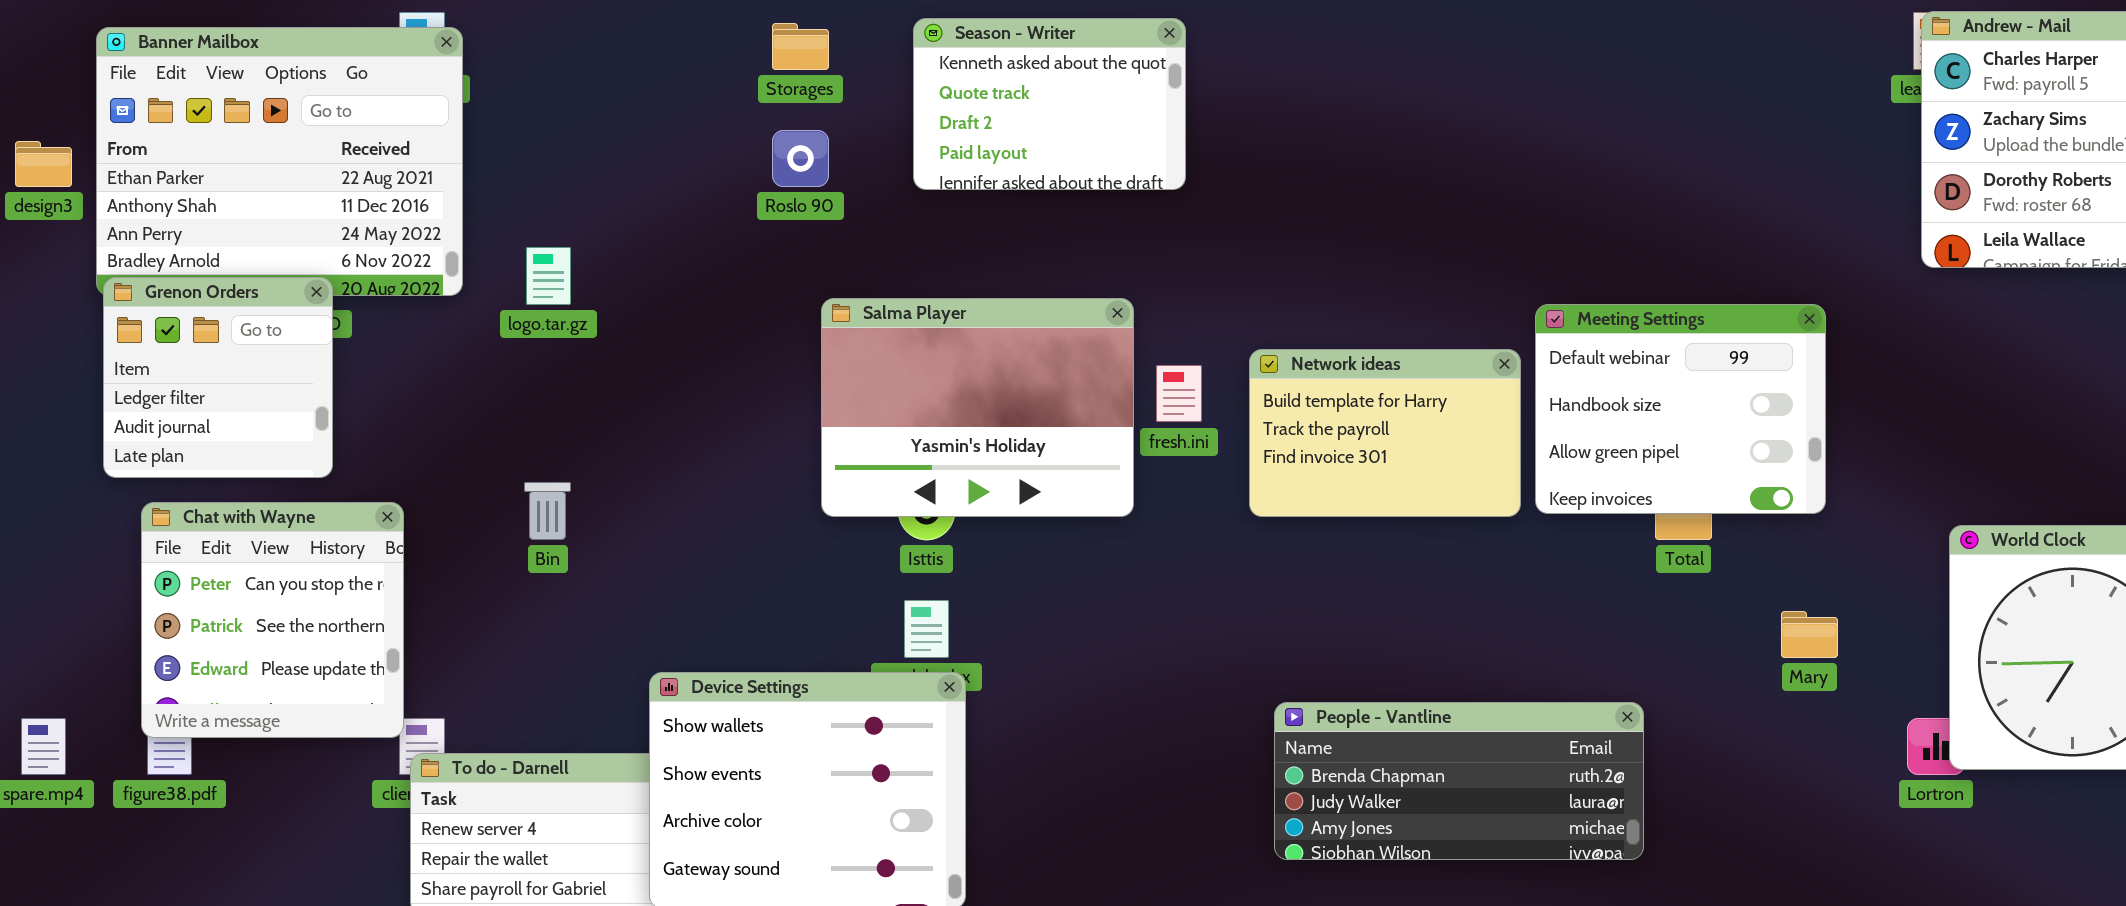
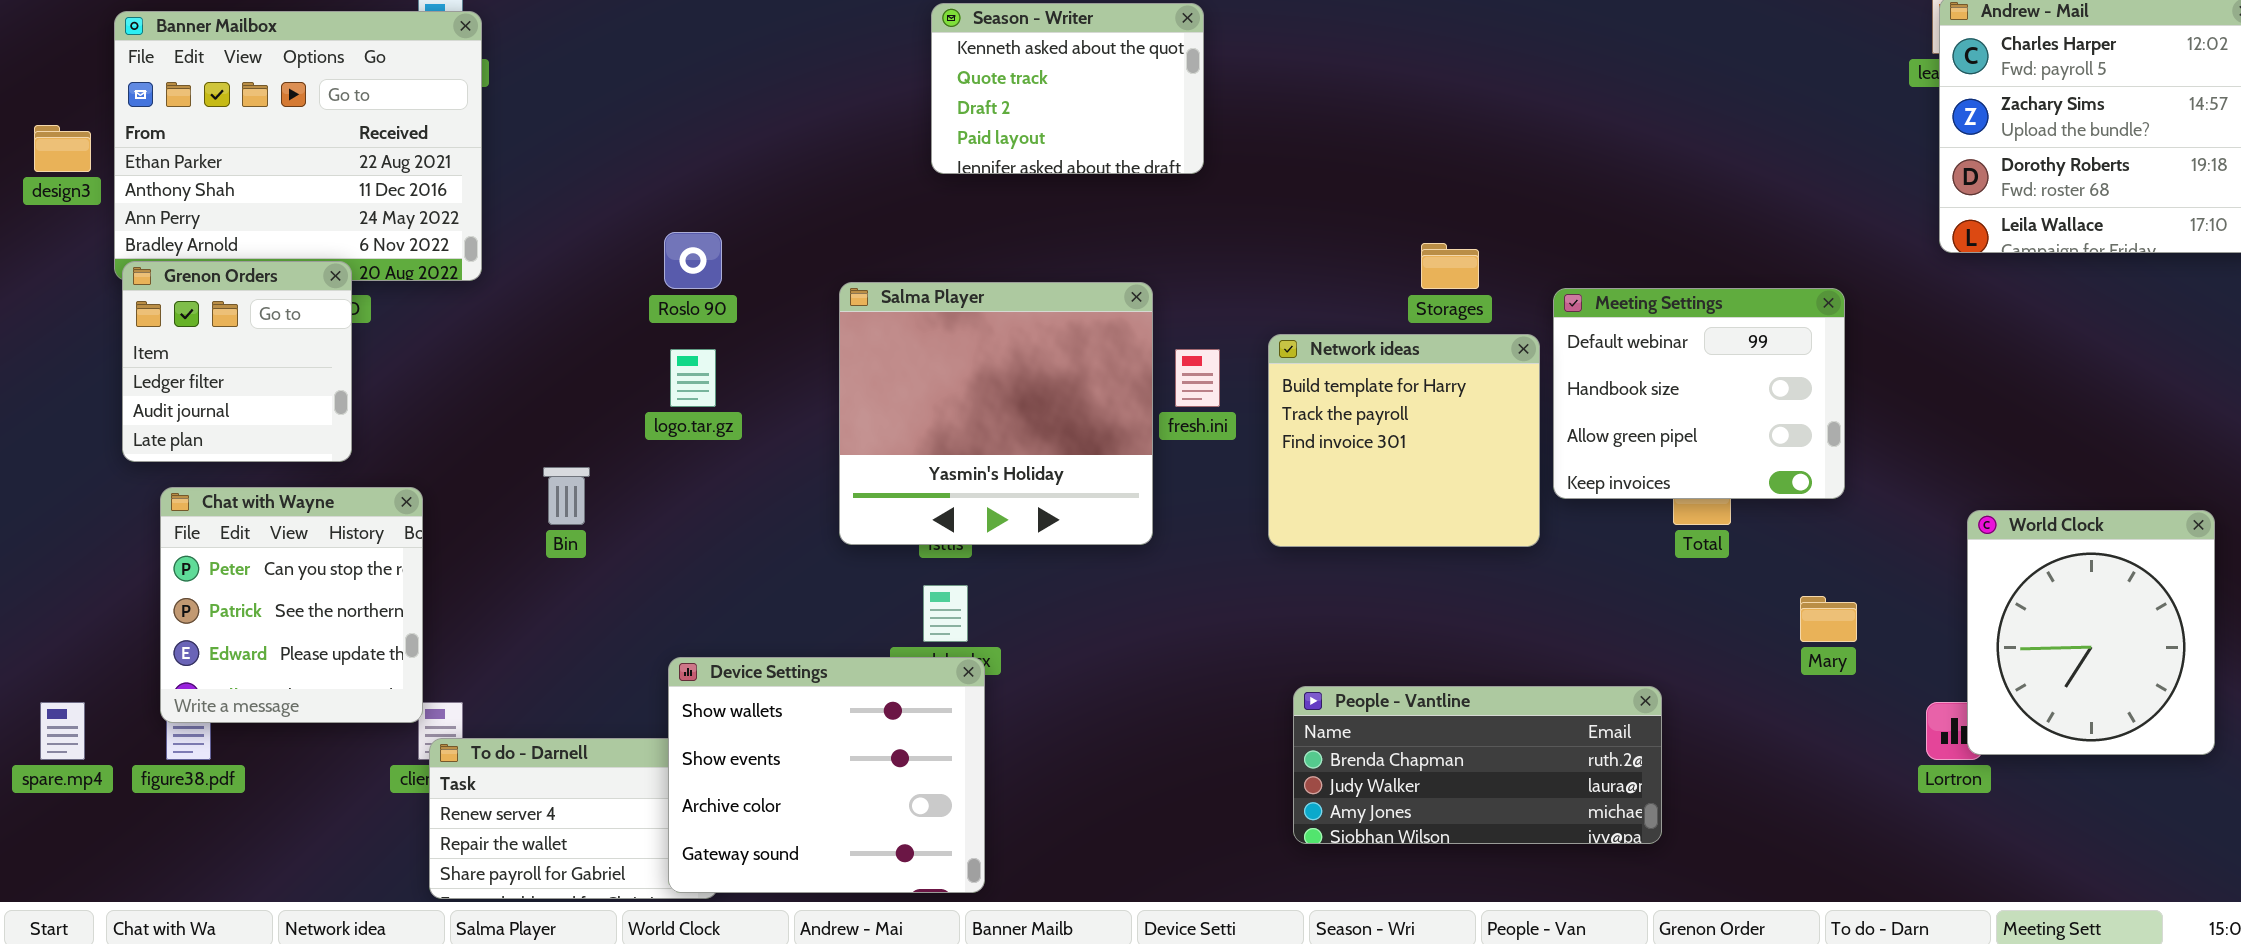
Storages: [772,23,829,70] -> [1421,243,1479,289], moved
Roslo 90: [772,130,829,187] -> [664,232,722,289], moved
logo.tar.gz: [526,247,571,305] -> [670,349,716,407], moved
Salma Player: [821,298,1134,517] -> [839,282,1153,545], resized
Network ideas: [1249,349,1521,517] -> [1268,334,1540,547], resized

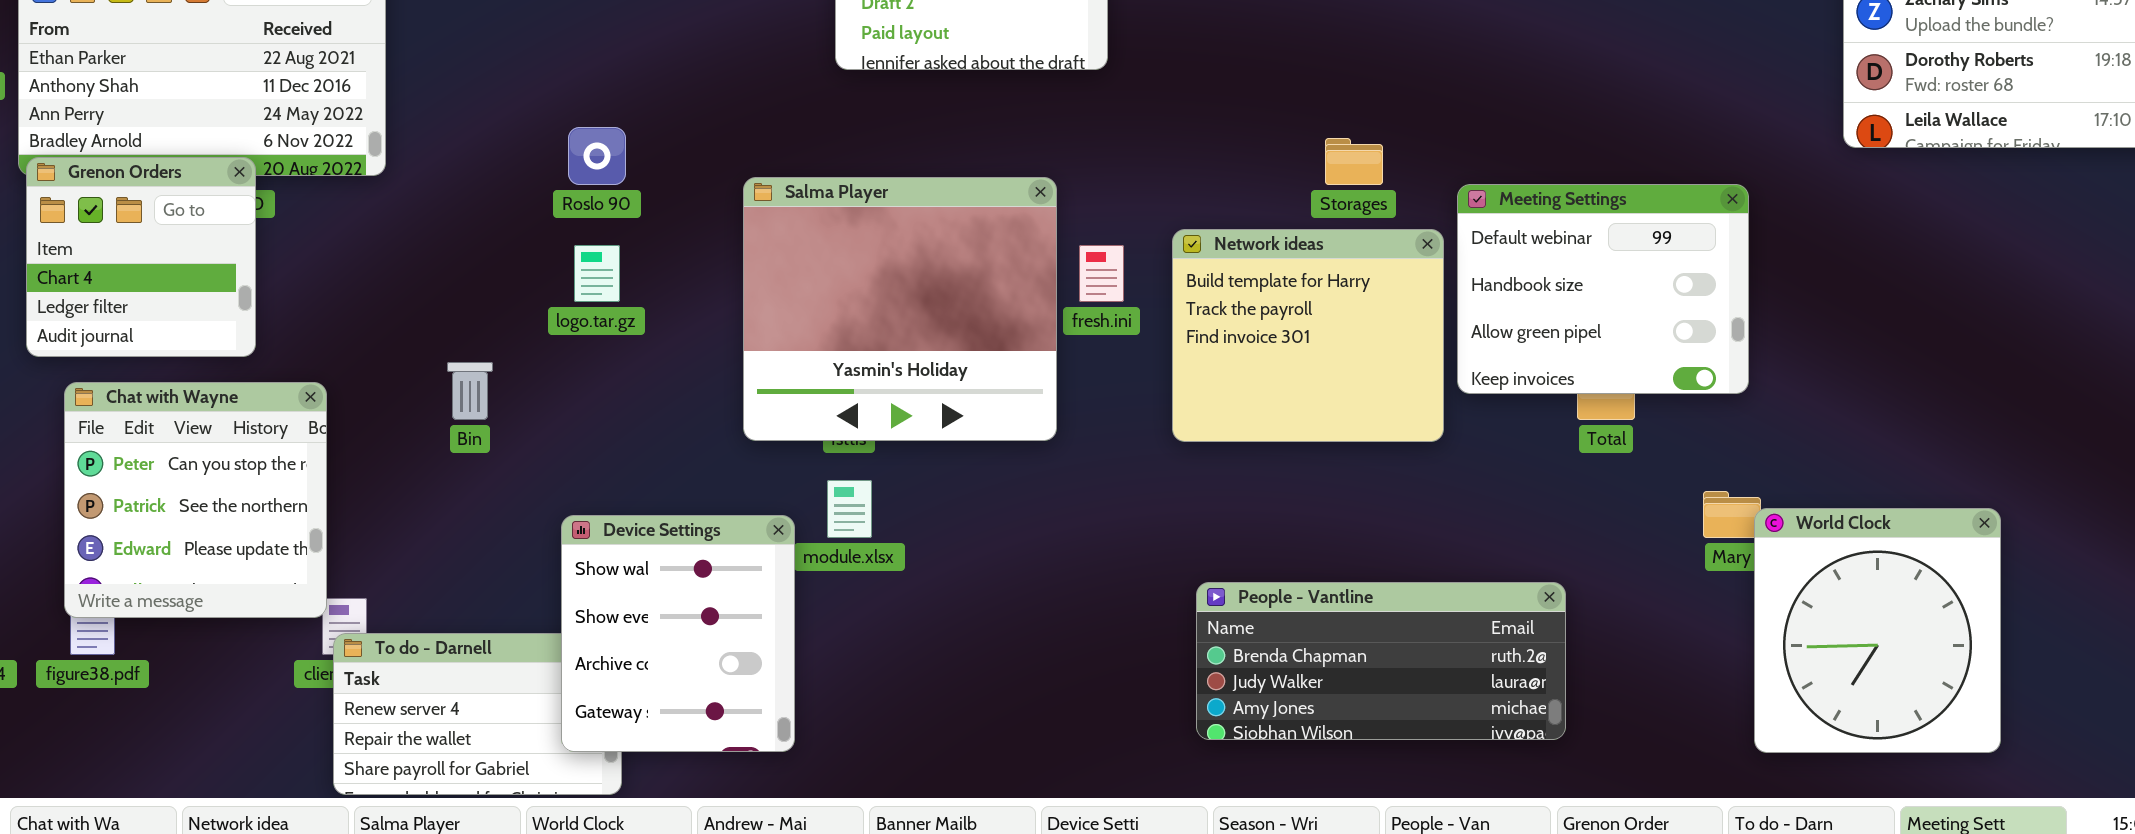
Grenon Orders: [122,261,352,462] -> [26,157,256,357], scrolled up 1 row
World Clock: [1967,510,2215,755] -> [1754,508,2001,753], moved
Device Settings: [668,657,985,893] -> [561,515,795,752], moved, resized

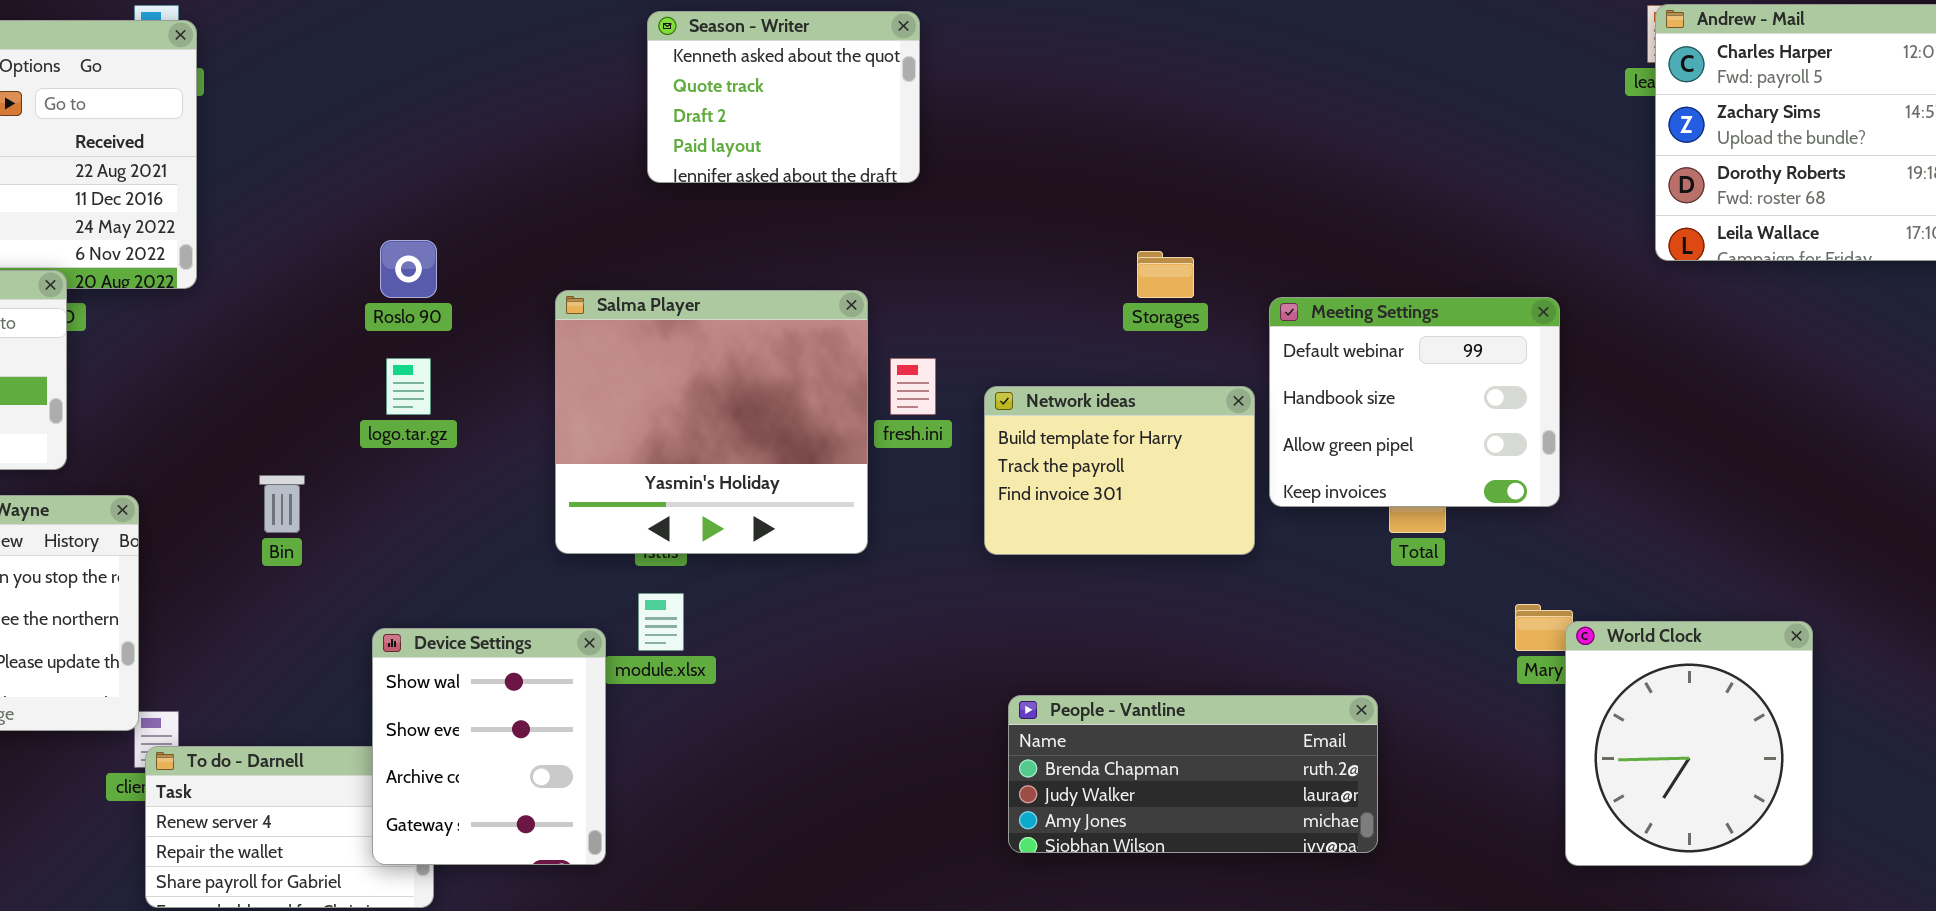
Network ideas: [1172,229,1444,442] -> [984,386,1255,555], resized

